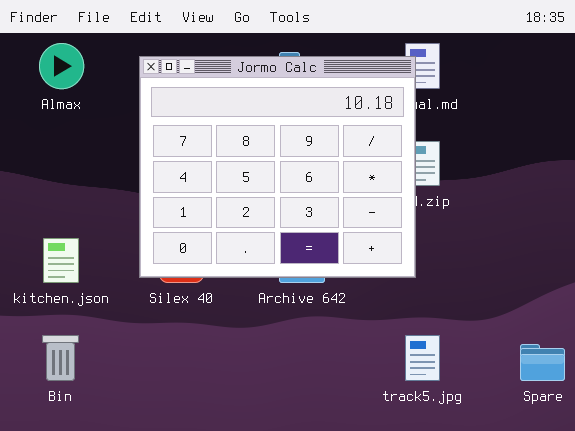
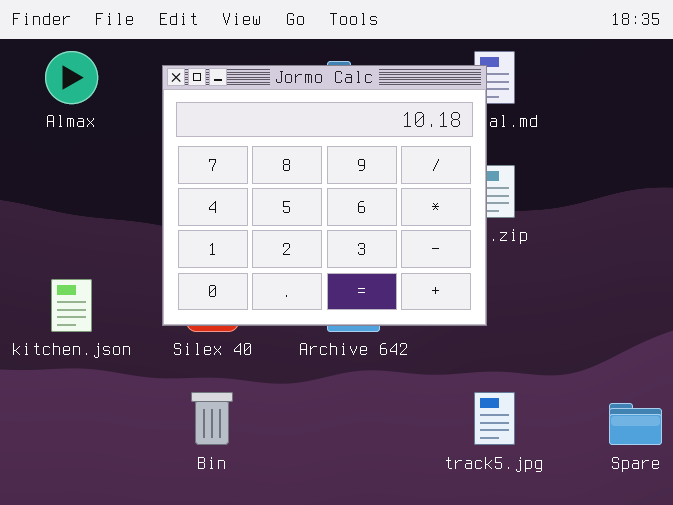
Bin: [42,335,79,381] -> [191,392,233,445], moved

